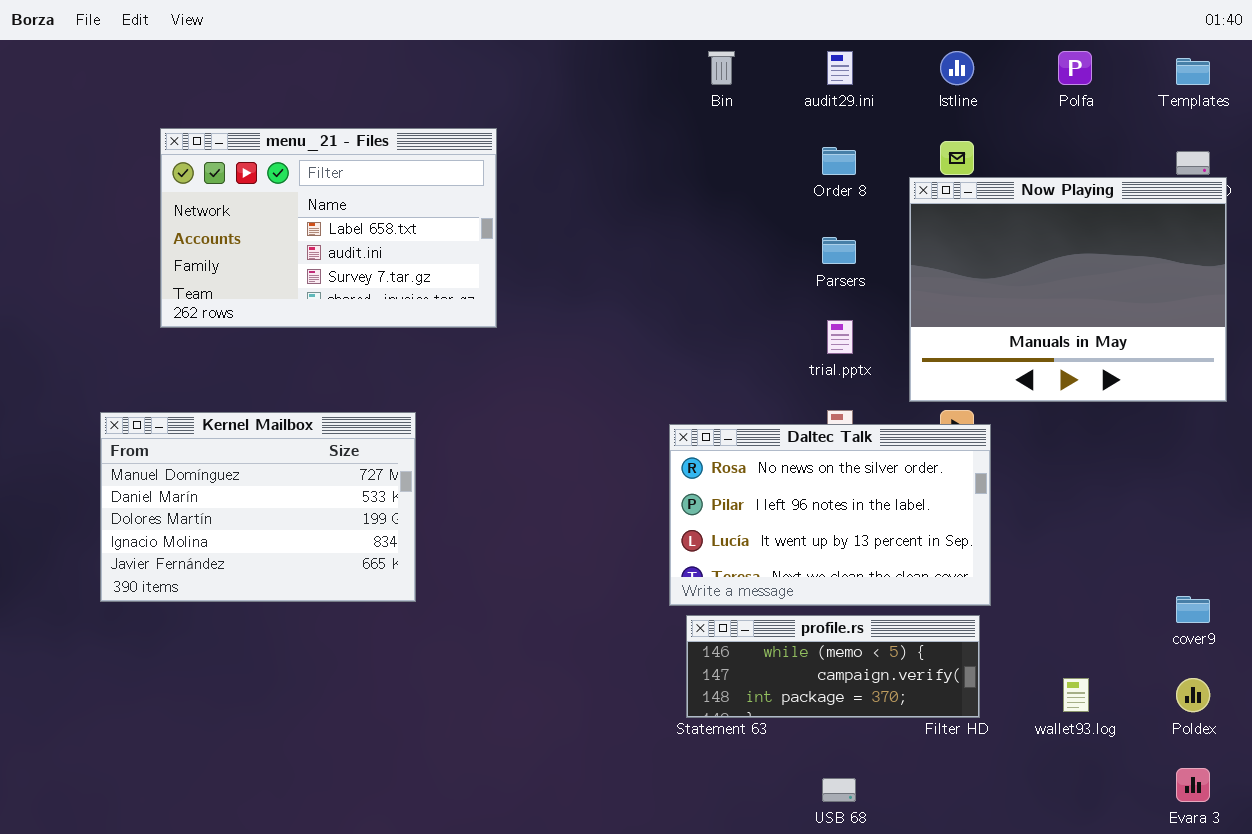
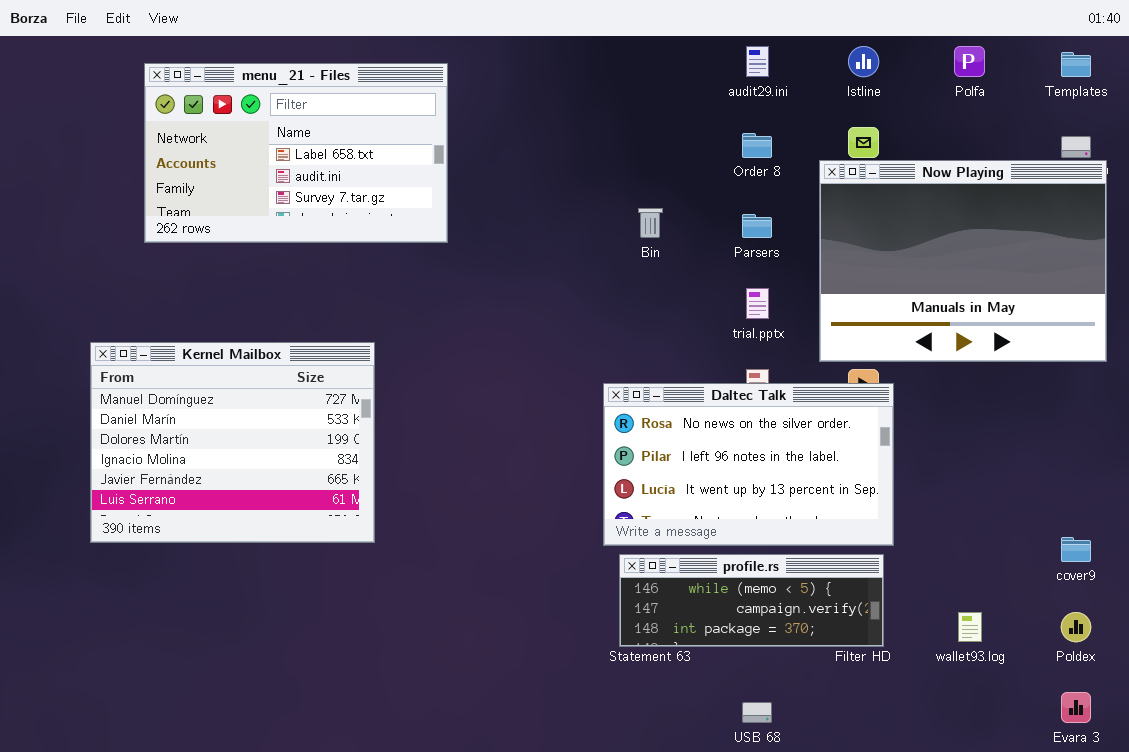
Bin: [708,51,735,85] -> [638,208,663,238], moved
menu_21 - Files: [160,128,497,328] -> [144,63,448,243], moved
Kernel Mailbox: [100,412,416,602] -> [90,342,375,543], resized

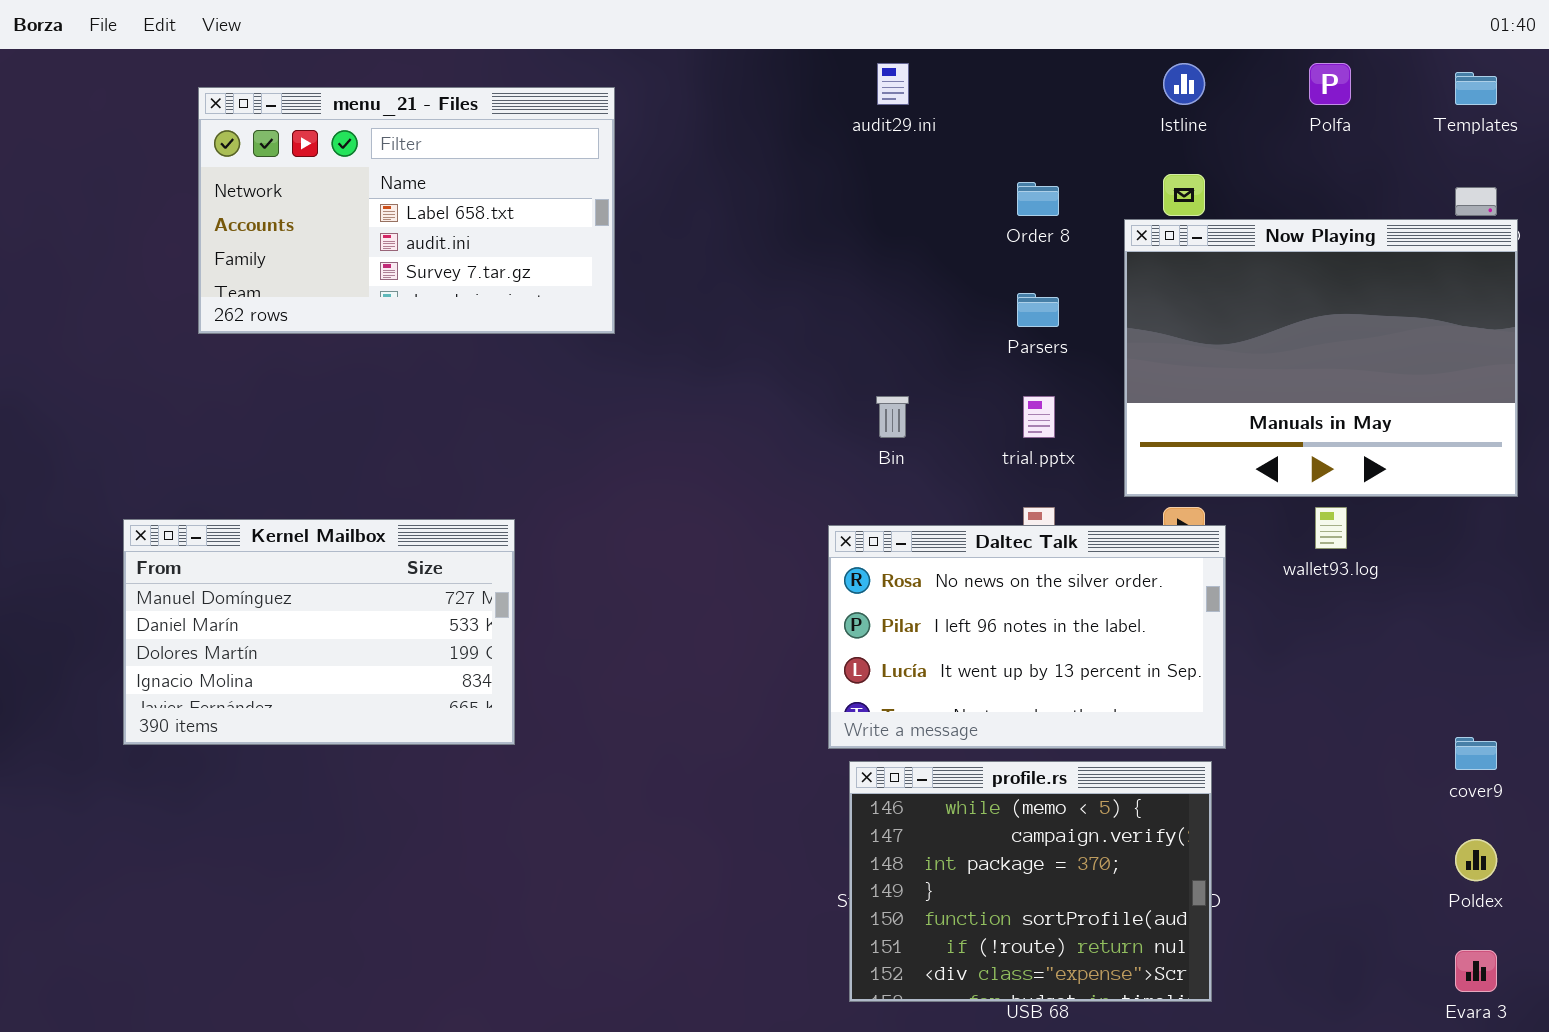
audit29.ini: [746,46,769,77] -> [877,63,909,105], moved
Bin: [638,208,663,238] -> [876,396,909,438], moved
Kernel Mailbox: [90,342,375,543] -> [123,519,515,745], resized
profile.rs: [619,554,884,647] -> [849,761,1212,1002], resized
wallet93.log: [958,612,982,642] -> [1315,507,1347,549], moved

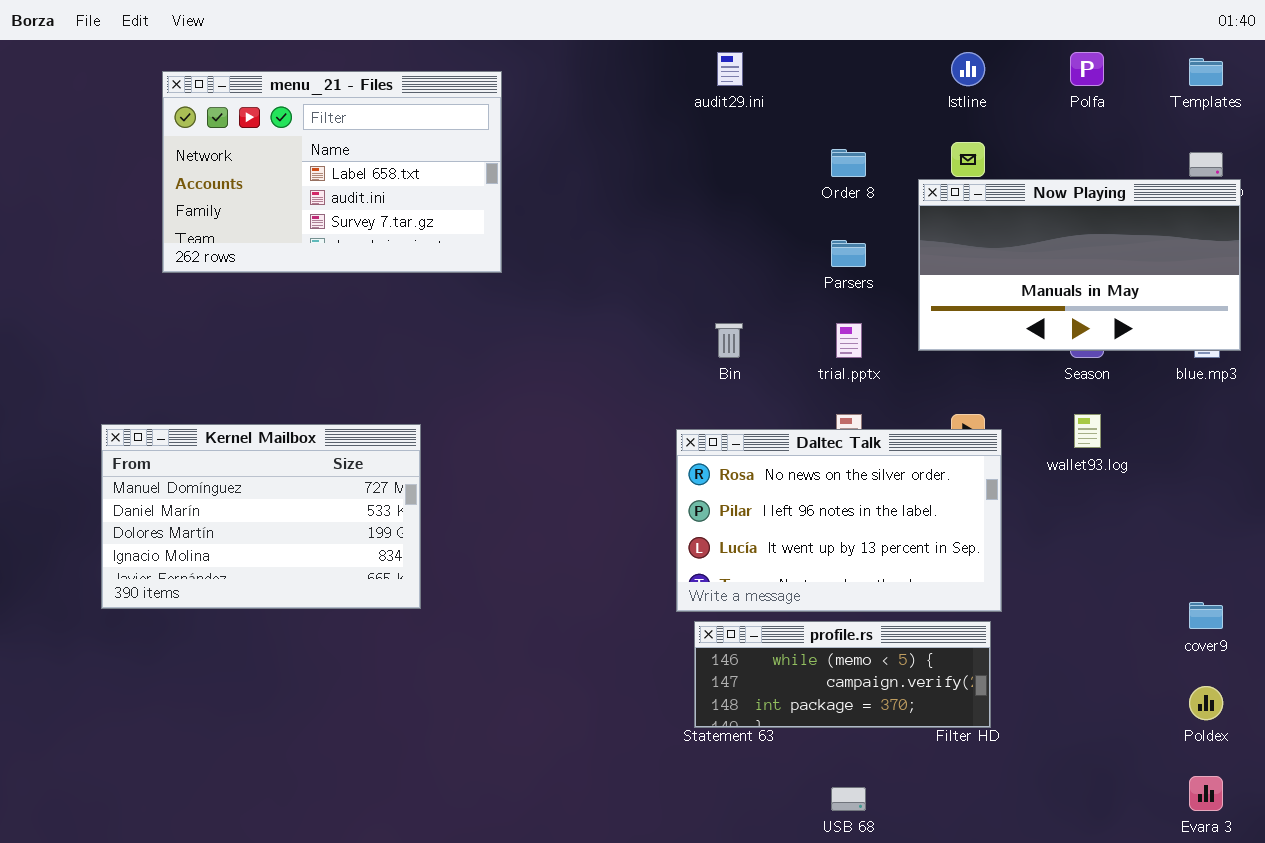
Now Playing: [1124,219,1518,497] -> [918,179,1241,351], resized
profile.rs: [849,761,1212,1002] -> [694,621,991,728], resized

